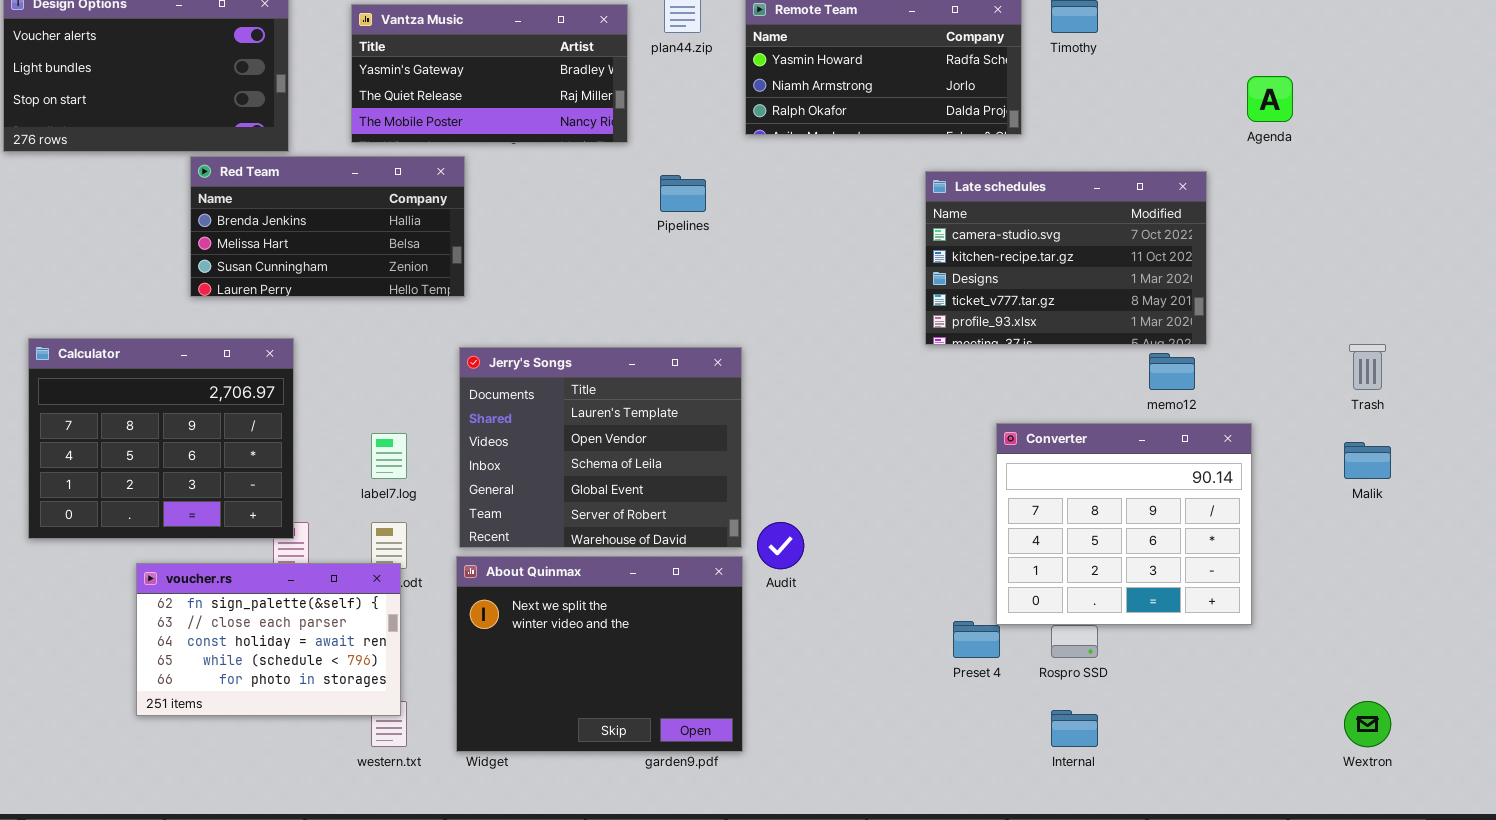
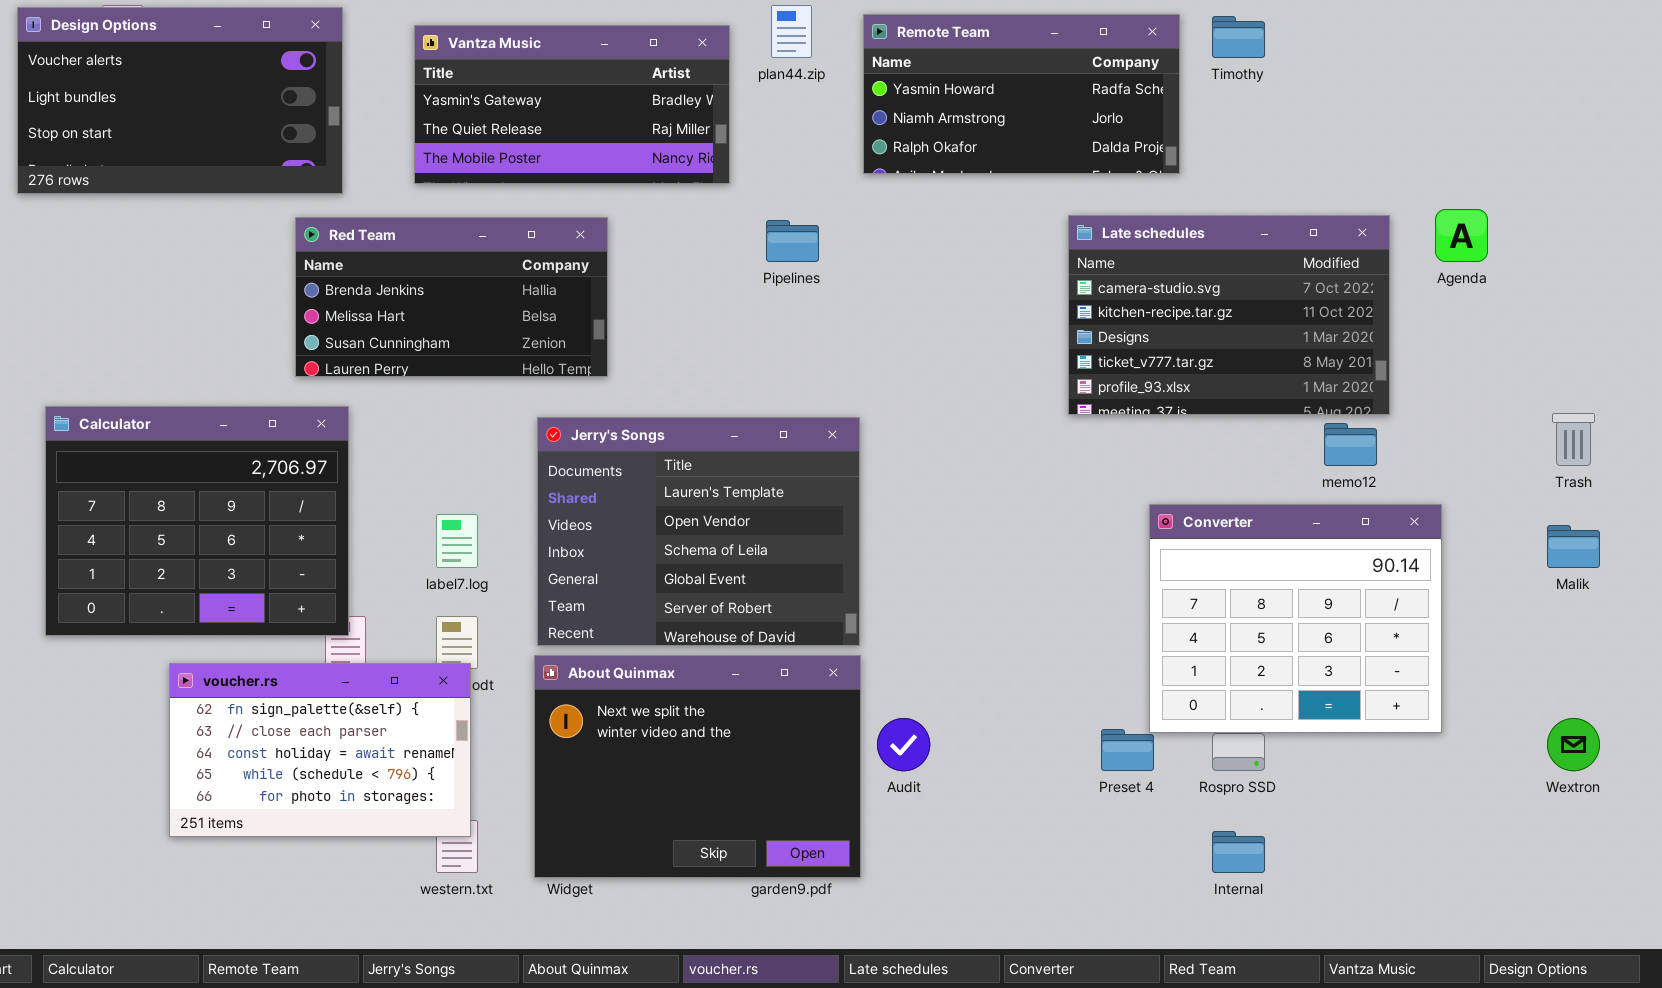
Agenda: [1247,76,1293,122] -> [1435,209,1488,262], moved
Red Team: [190,156,465,297] -> [295,217,608,377], moved
Audit: [757,522,804,569] -> [877,718,930,771], moved
Wextron: [1344,701,1391,747] -> [1547,718,1600,771], moved

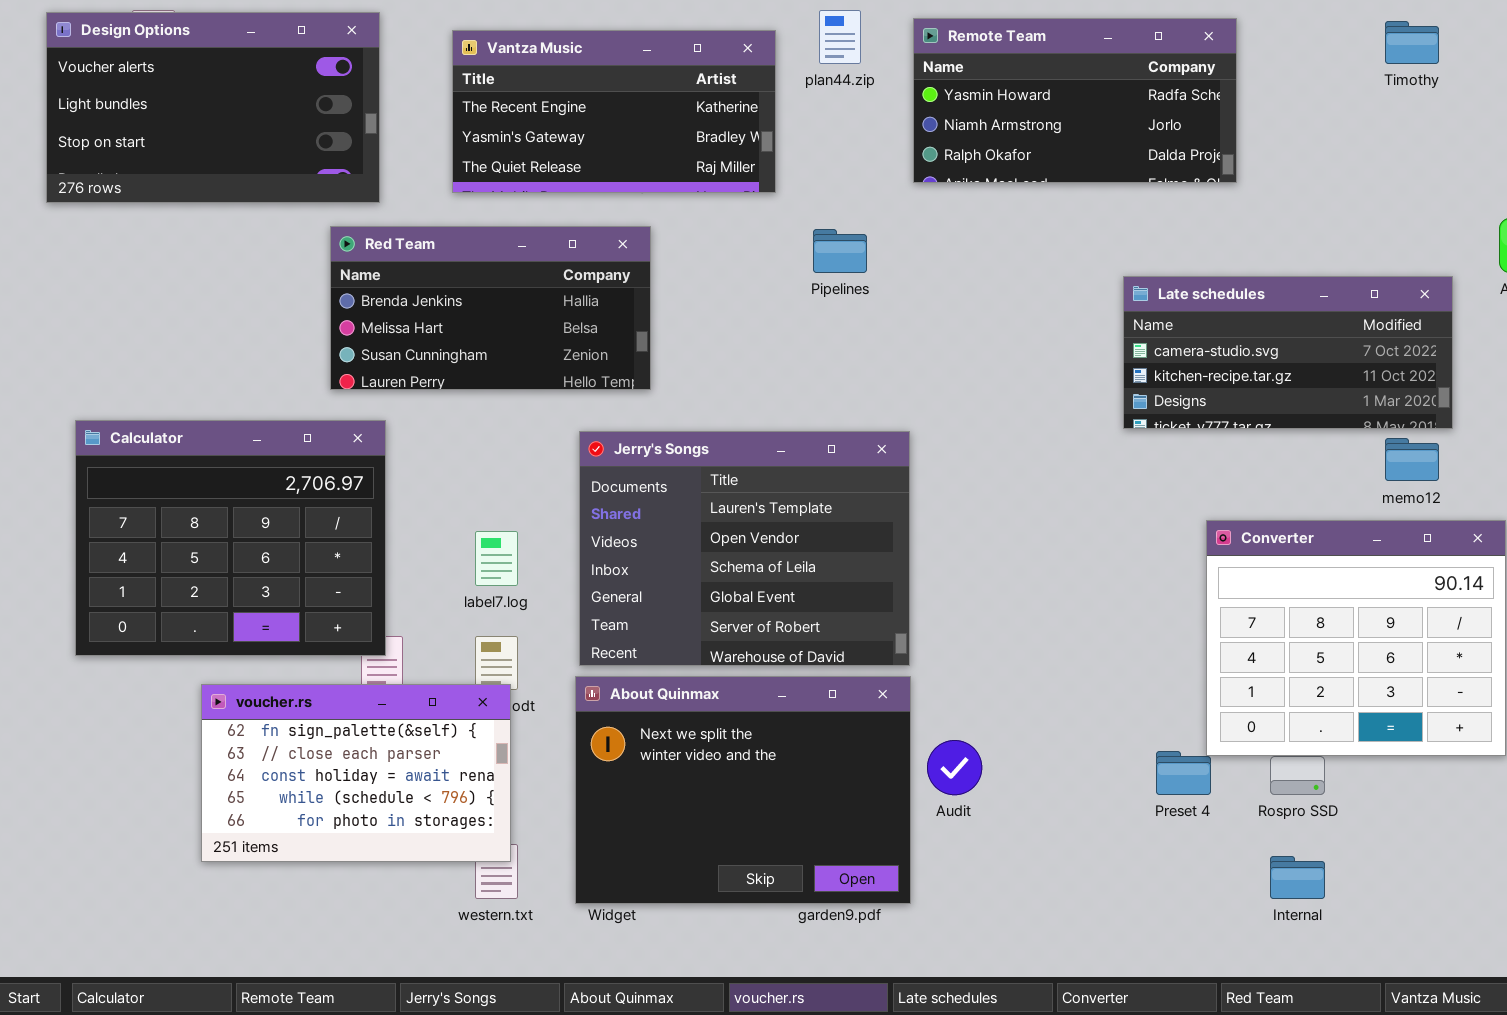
Timothy: [1212,16,1265,58] -> [1385,21,1439,64], moved
Vantza Music: [414,25,730,184] -> [452,30,776,193], scrolled up 1 row
Late schedules: [1068,215,1390,415] -> [1123,276,1453,429], resized

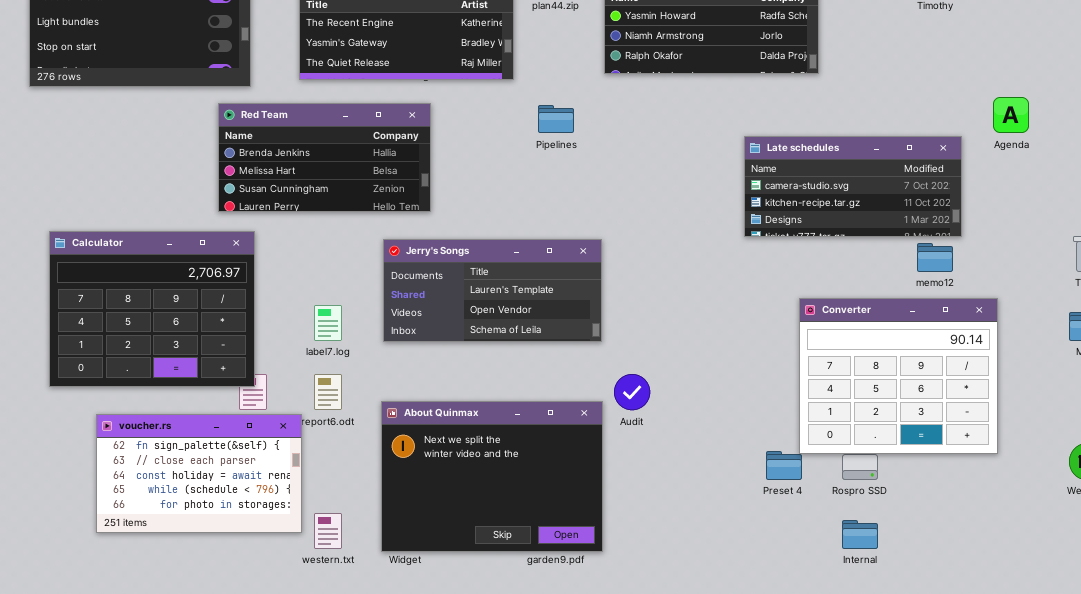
Jerry's Songs: [579,431,910,666] -> [383,239,602,342], resized
voucher.rs: [201,684,511,862] -> [96,414,302,533], moved
Audit: [927,740,982,795] -> [614,374,650,410], moved

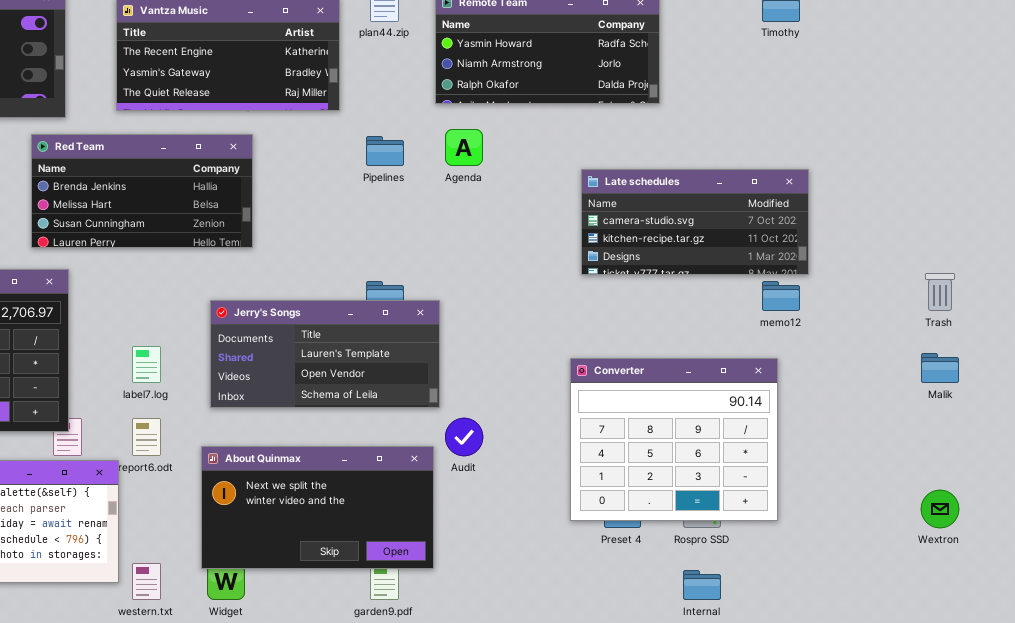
Agenda: [993,97,1029,133] -> [445,129,483,166], moved
Jerry's Songs: [383,239,602,342] -> [210,300,440,408], moved
Converter: [799,298,998,454] -> [570,358,778,521], moved
About Quinmax: [381,401,603,552] -> [201,446,434,569], resized

